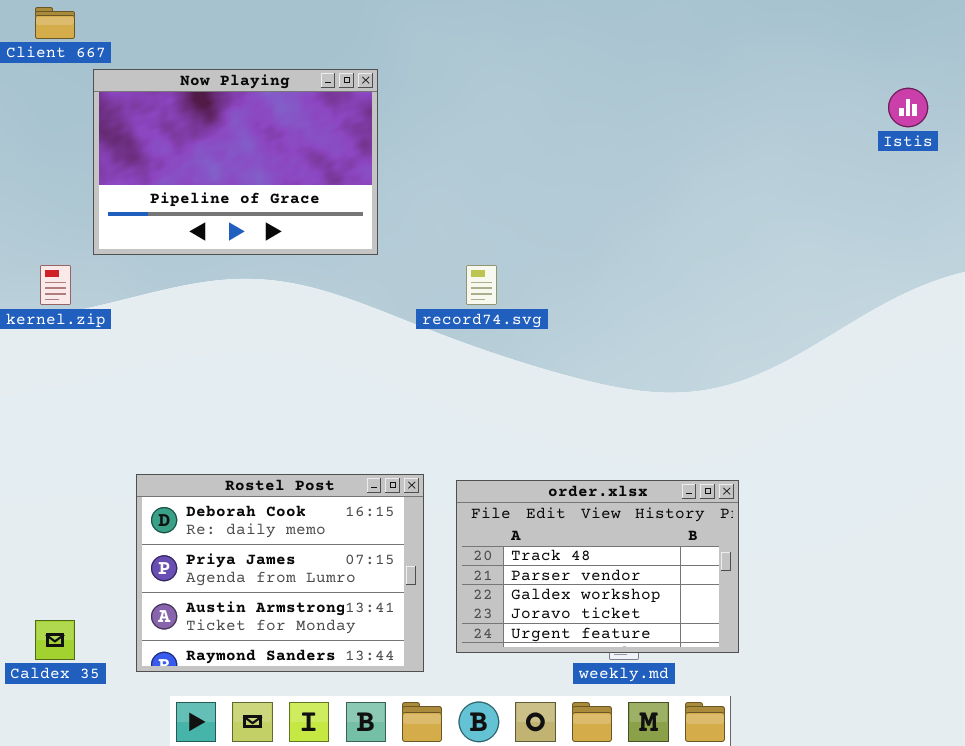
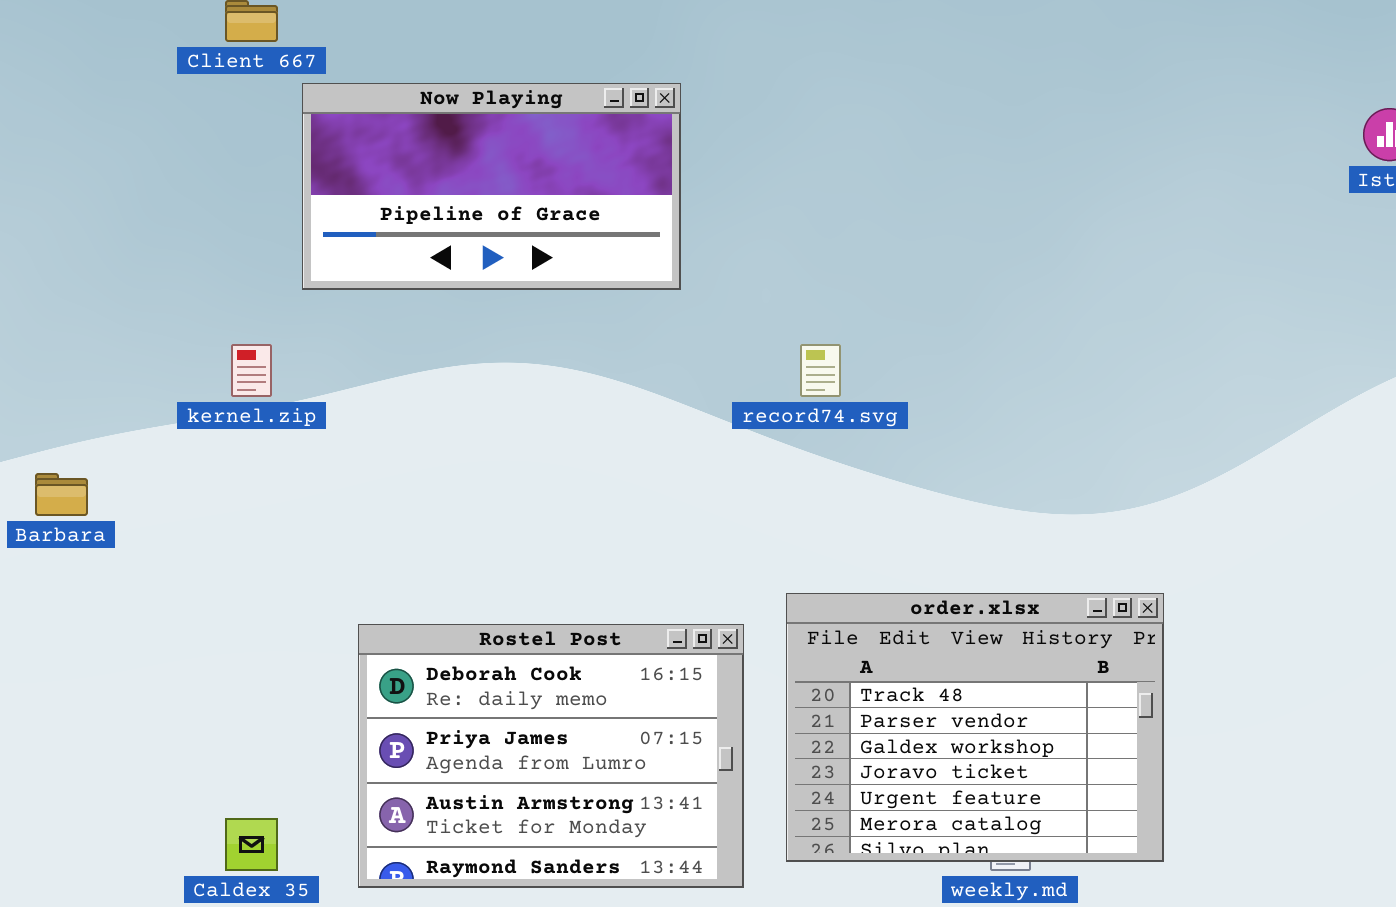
Now Playing: [93,69,378,255] -> [302,83,681,290], resized
order.xlsx: [456,480,739,653] -> [786,593,1164,862], resized

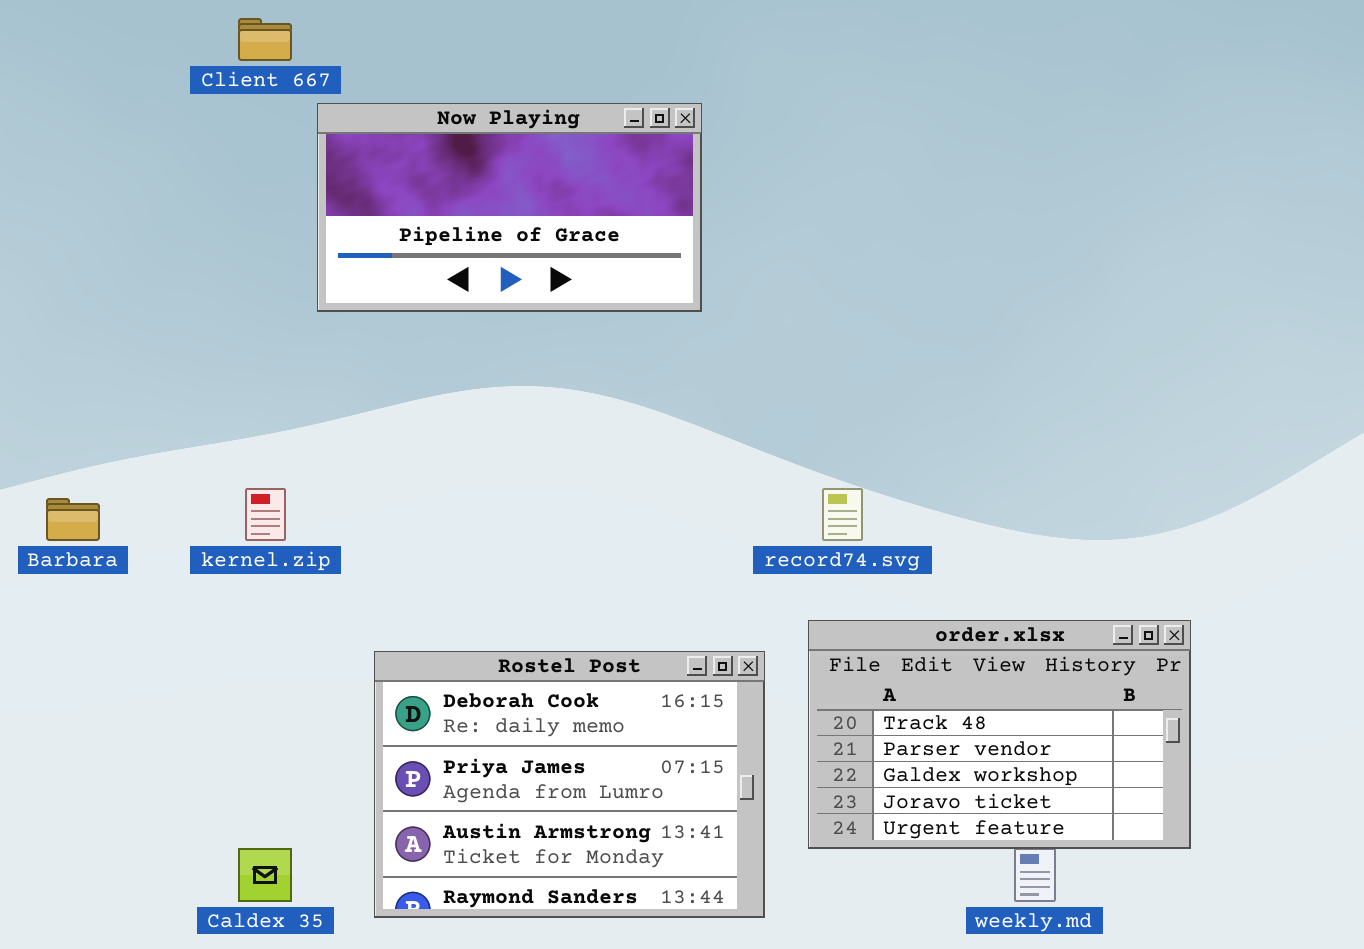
kernel.zip: [231,344,272,397] -> [245,488,286,541], moved
record74.svg: [800,344,841,397] -> [822,488,863,541], moved
order.xlsx: [786,593,1164,862] -> [808,620,1191,849], resized

